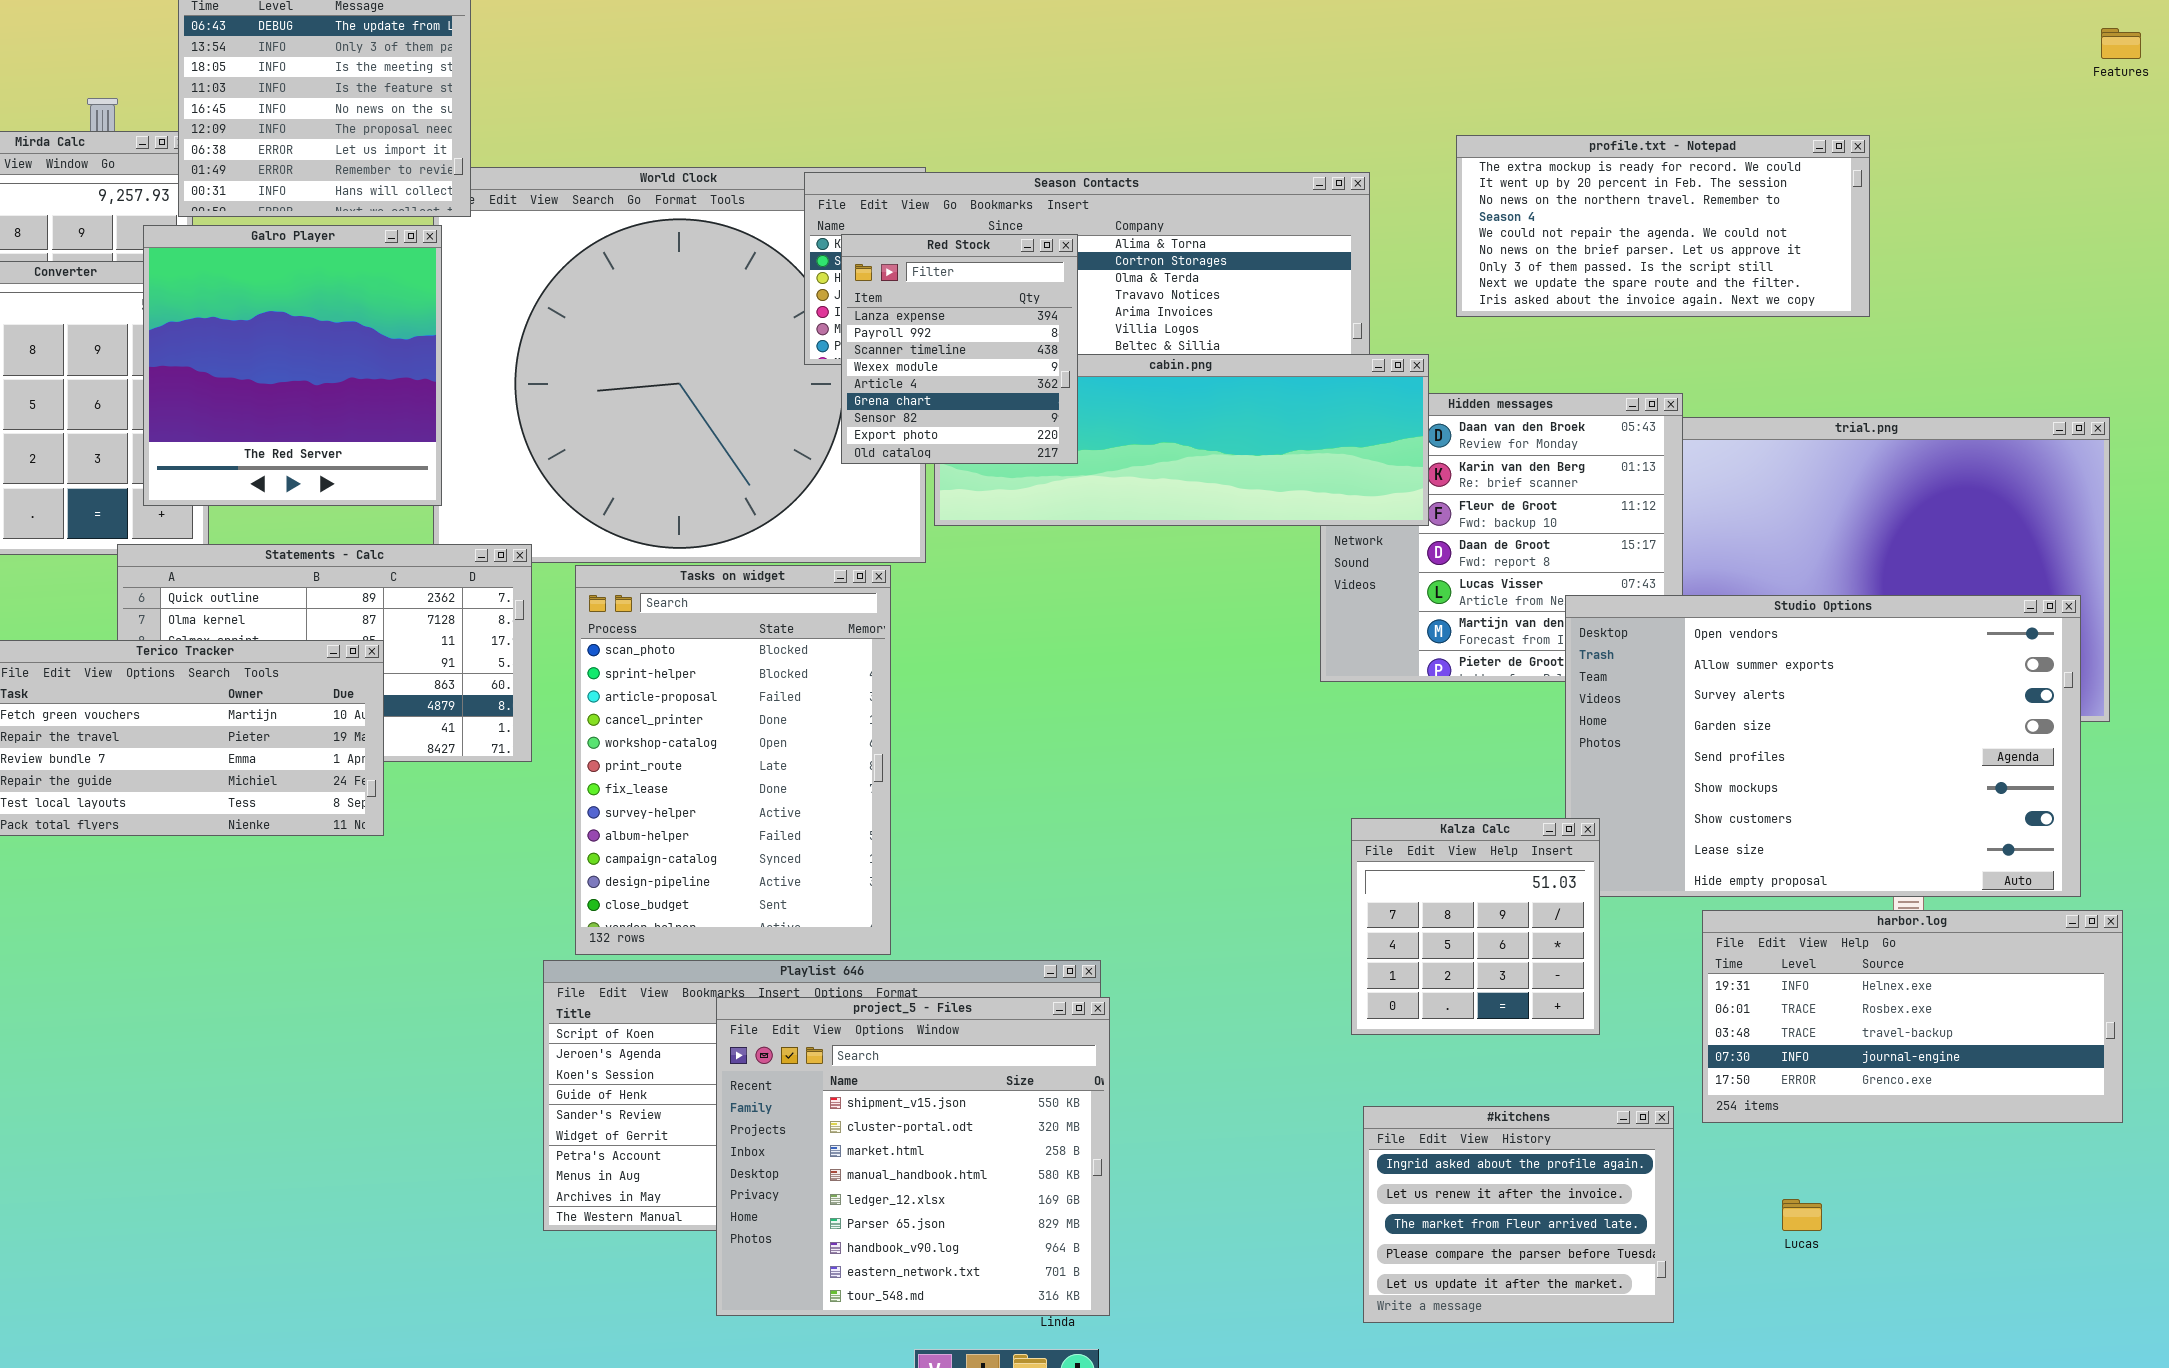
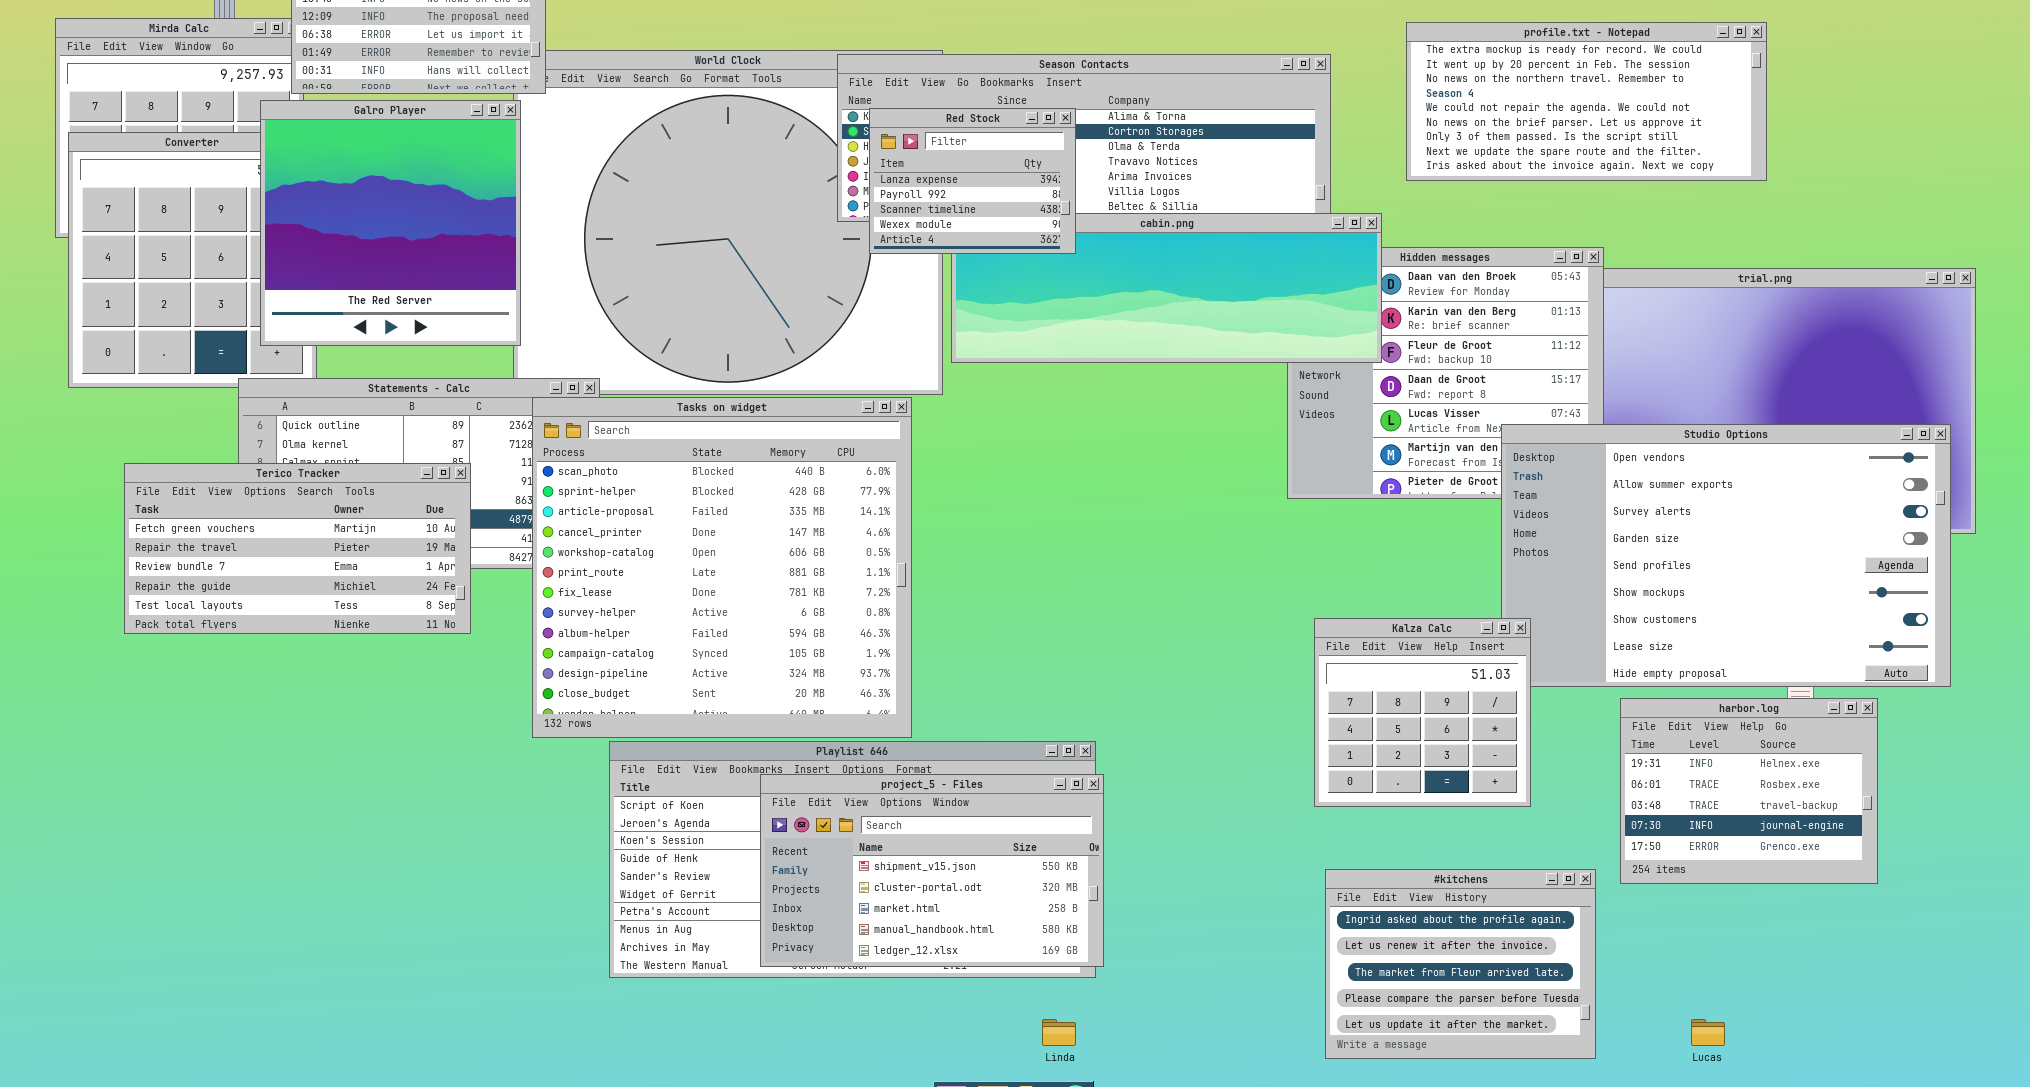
Red Stock: [841,234,1078,464] -> [869,108,1076,254], resized
Tasks on widget: [575,565,891,955] -> [532,397,912,738], resized
harbor.log: [1702,910,2123,1123] -> [1620,698,1878,884], resized
project_5 - Files: [716,997,1110,1316] -> [760,774,1104,967], resized
Lucas: [1782,1199,1822,1231] -> [1691,1019,1725,1046], moved

